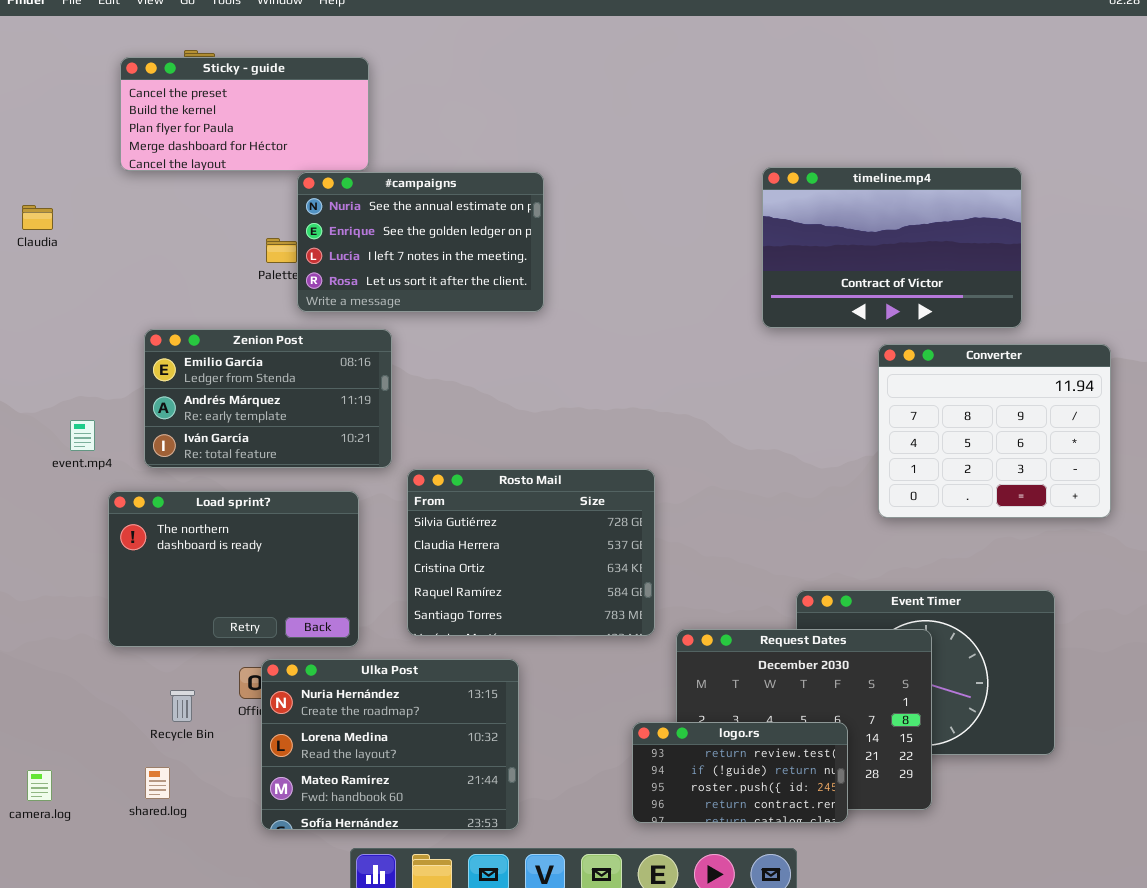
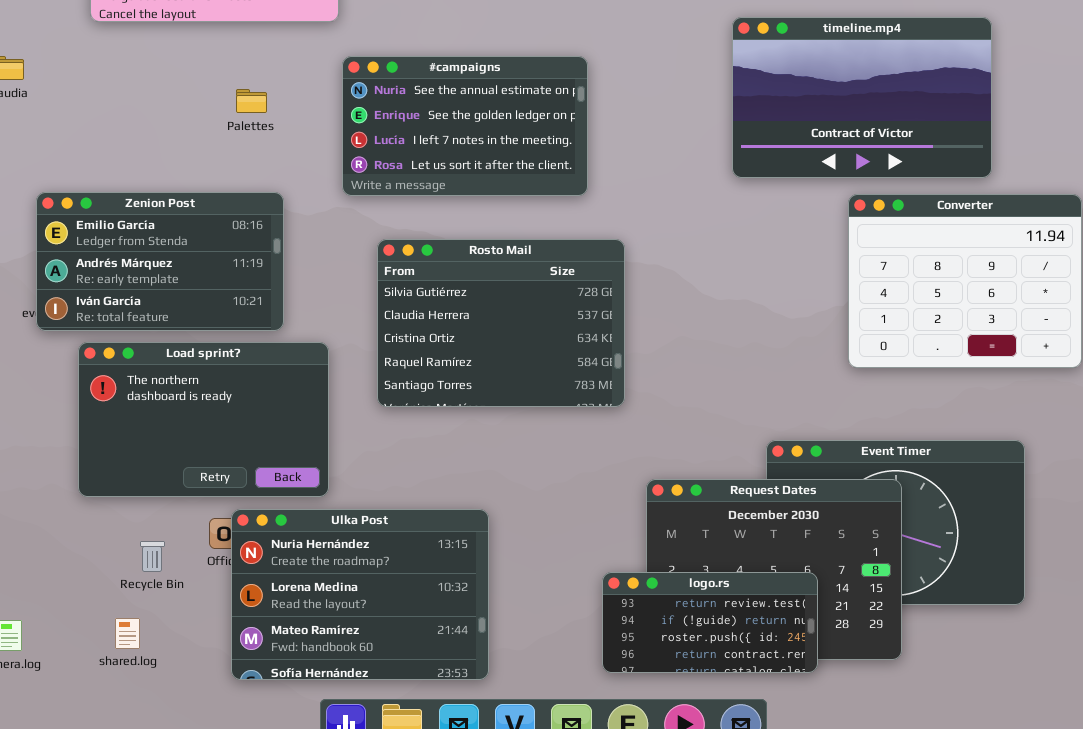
#campaigns: [297,172,544,312] -> [342,56,588,196], moved
Zenion Post: [144,329,392,468] -> [36,192,284,331], moved
Rosto Mail: [407,469,655,636] -> [377,239,625,407], moved

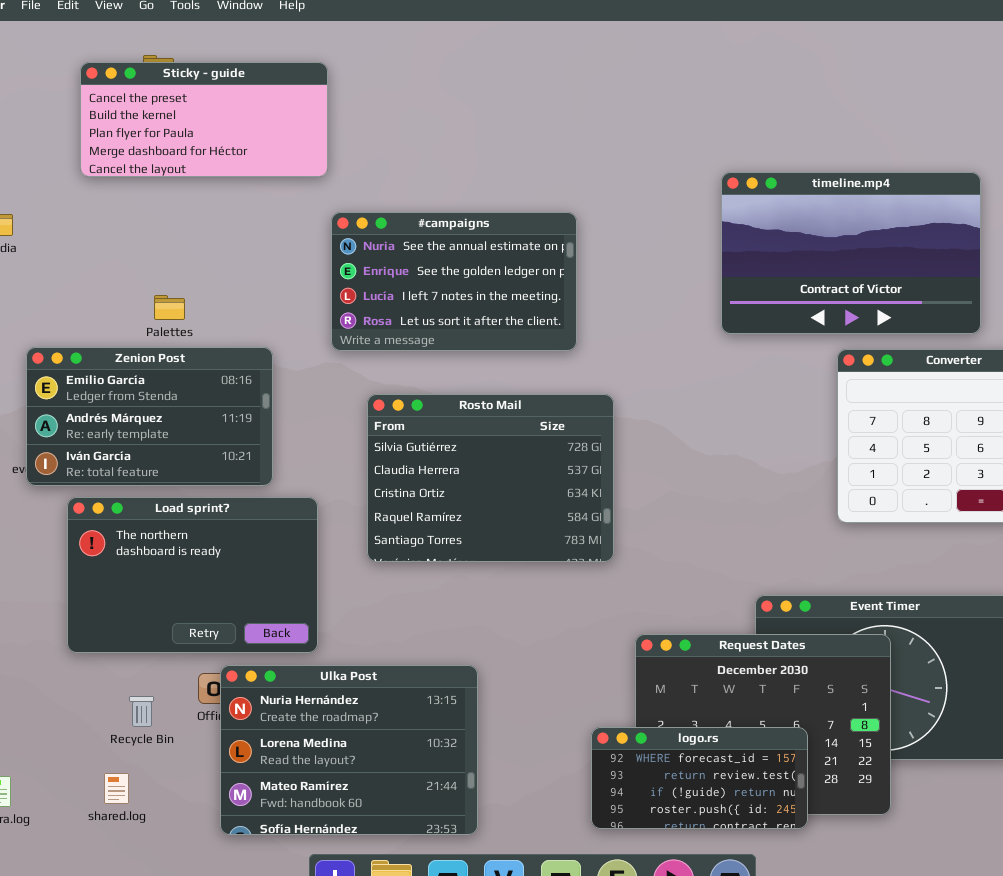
Palettes: [236,89,267,113] -> [154,295,185,320], moved
logo.rs: [602,572,818,673] -> [591,727,808,829], scrolled up 1 row

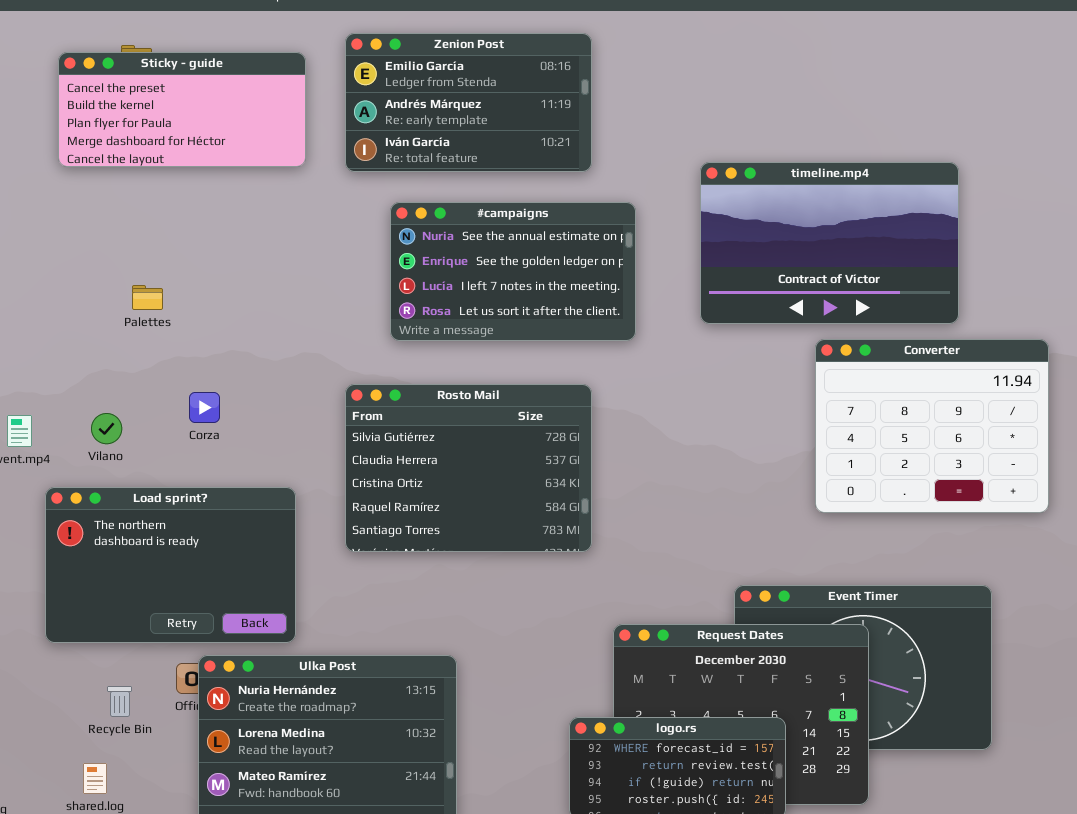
#campaigns: [331,212,577,351] -> [390,202,636,341], moved
Zenion Post: [26,347,273,486] -> [345,33,592,172], moved

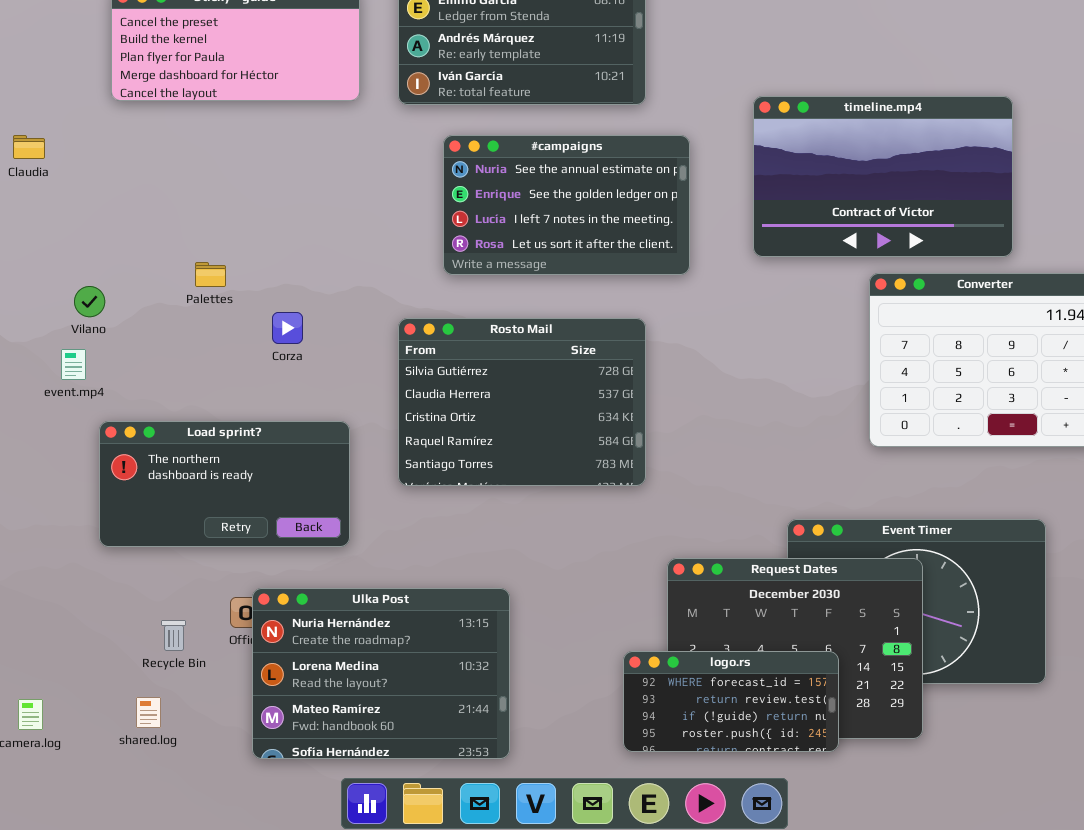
Palettes: [132,285,163,310] -> [195,262,226,287], moved
Corza: [189,392,220,423] -> [272,312,303,344], moved
Vilano: [91,413,122,444] -> [74,286,105,317], moved
Load sprint?: [45,487,296,643] -> [99,421,350,547], resized

